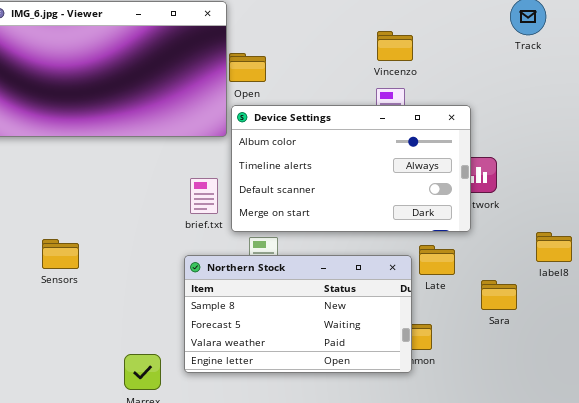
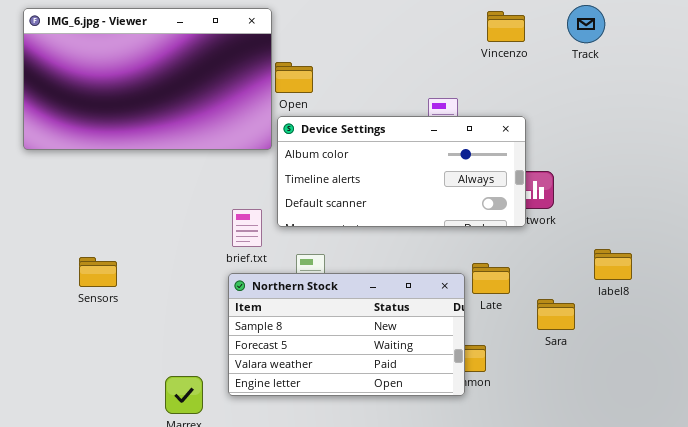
Vincenzo: [377,31,413,61] -> [487,11,525,42], moved
Device Settings: [231,105,471,232] -> [277,116,526,227], resized
brief.txt: [190,178,218,214] -> [232,209,262,247], moved

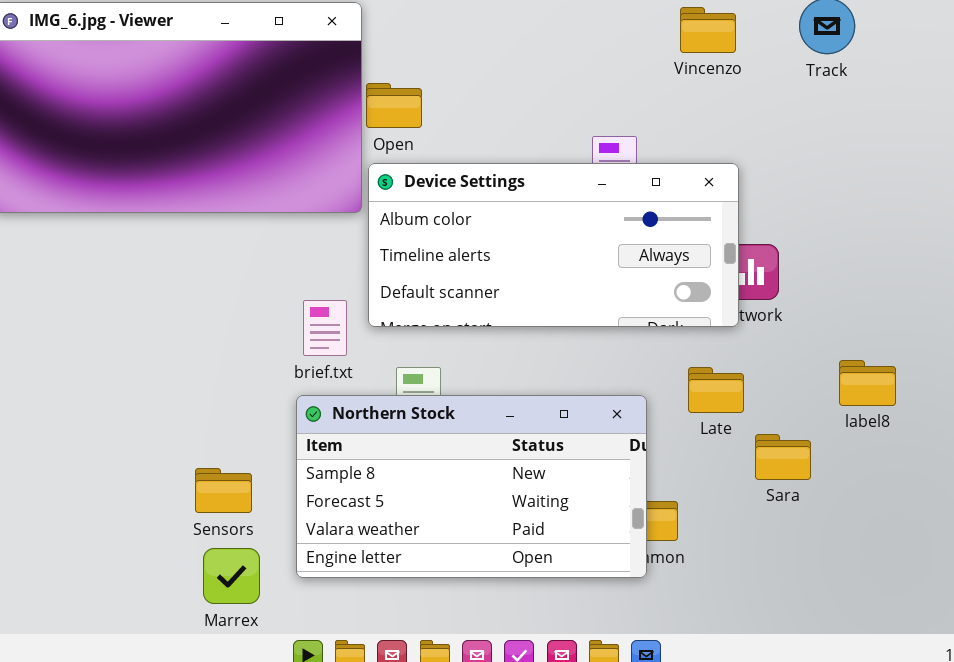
Sensors: [79,257,117,287] -> [195,468,252,513], moved
Late: [472,263,510,294] -> [688,367,744,413], moved

